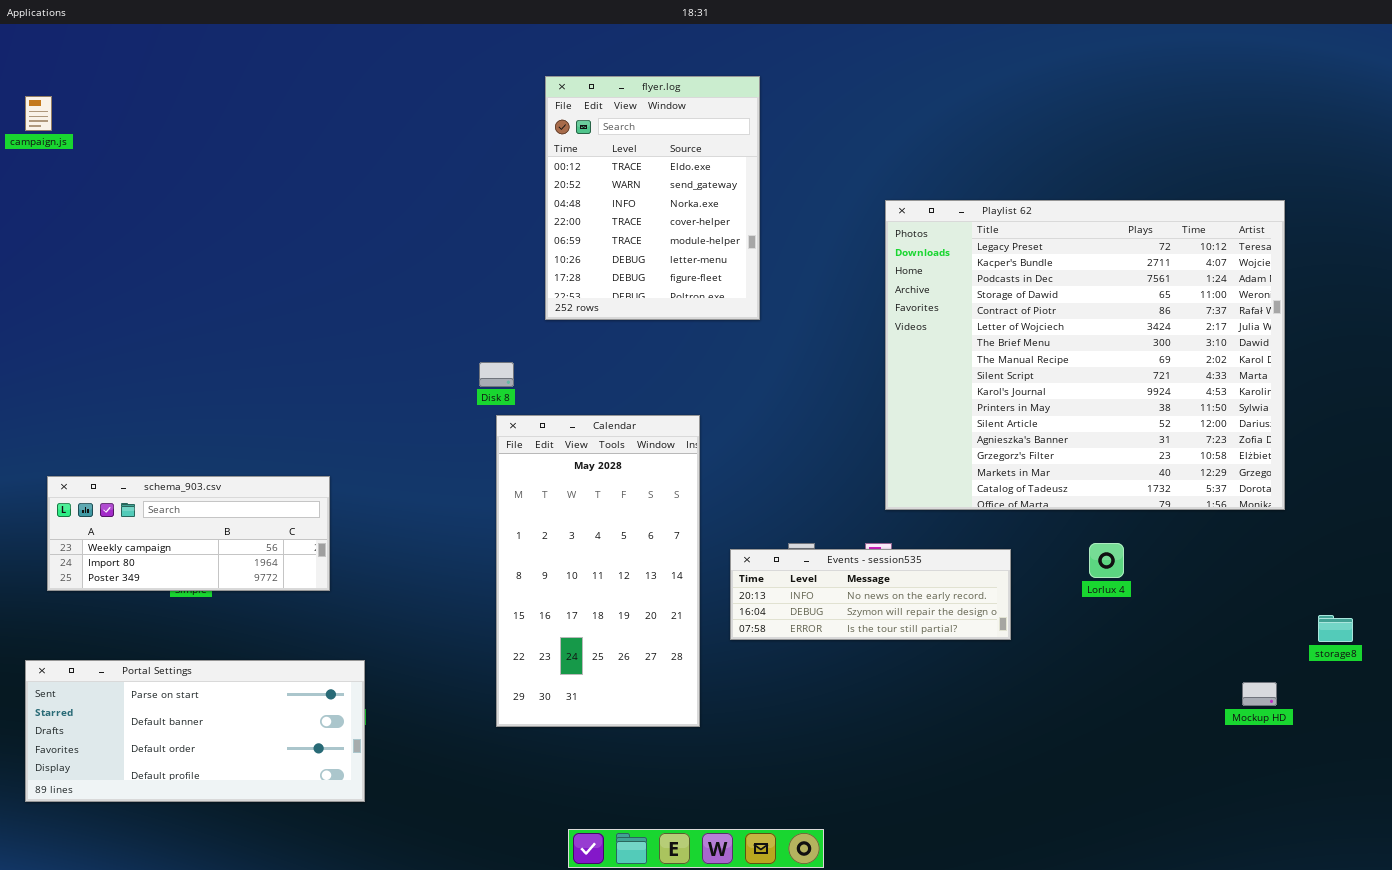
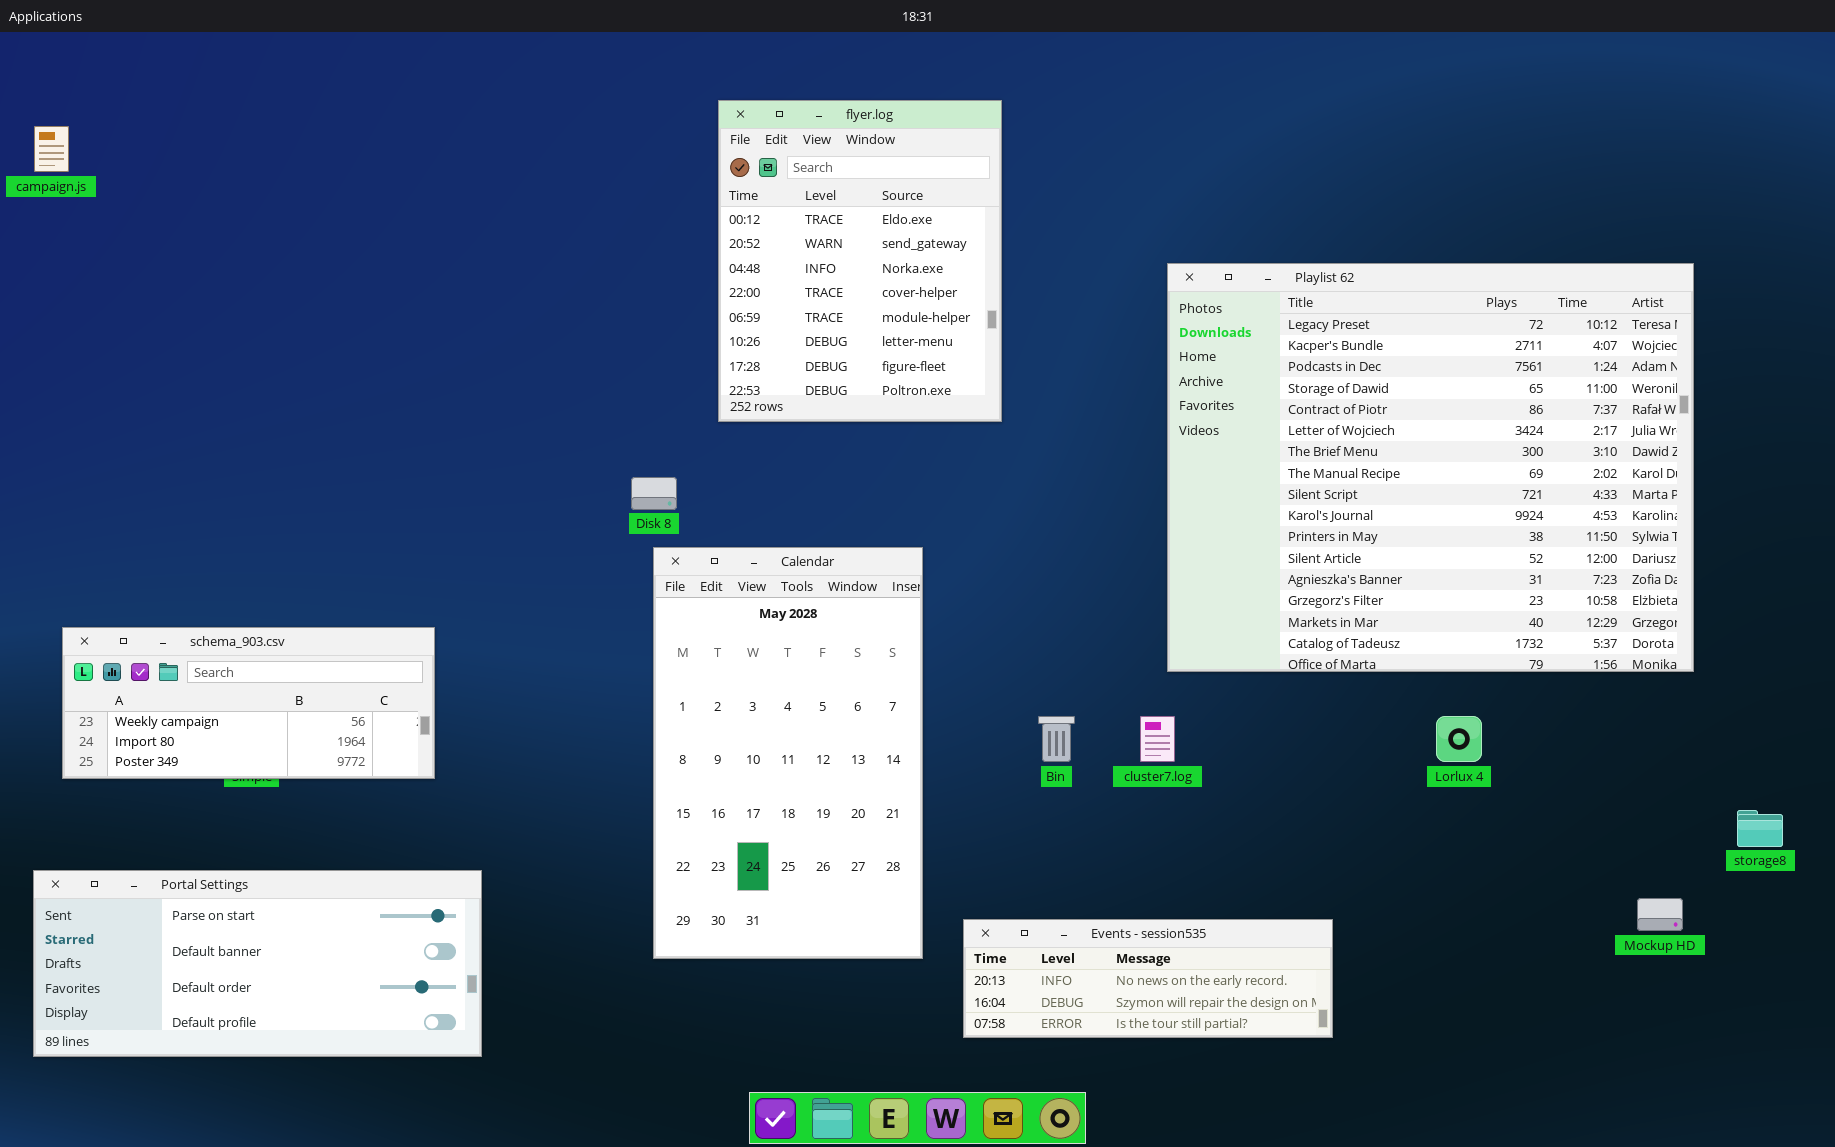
Events - session535: [730,549,1011,640] -> [963,919,1333,1038], moved

